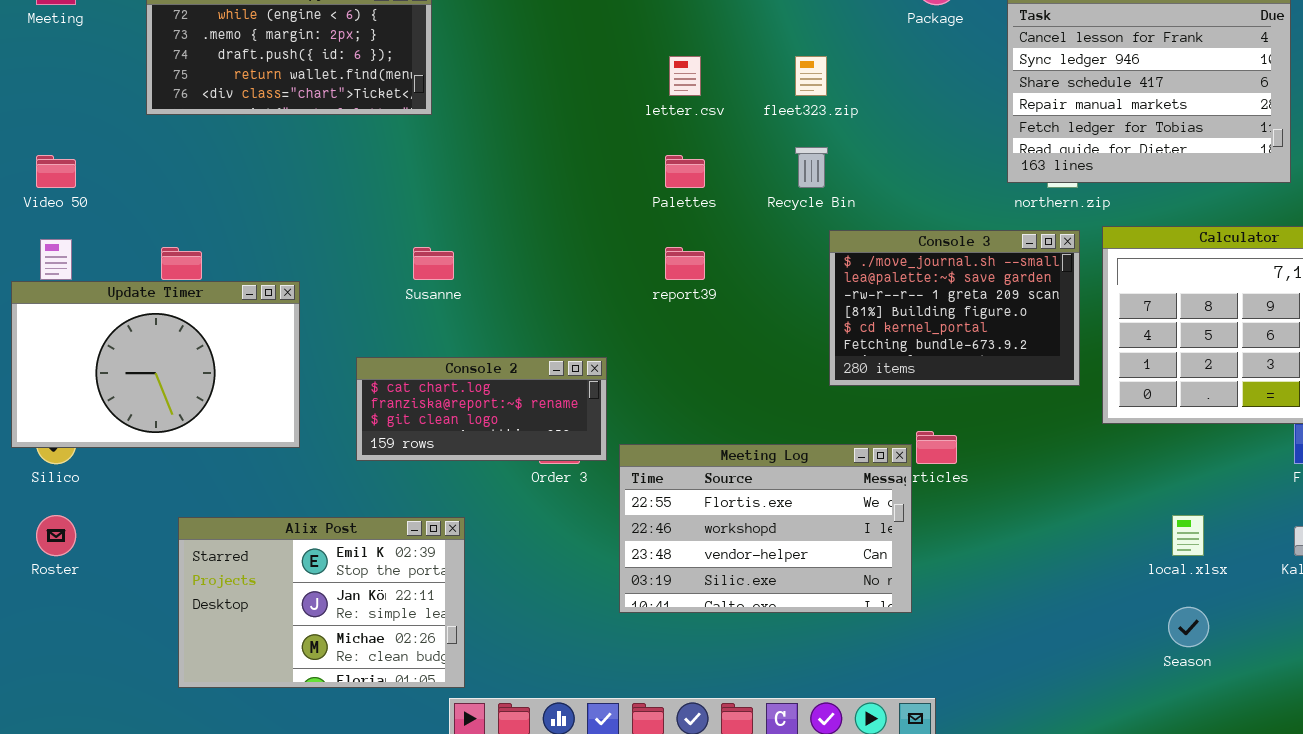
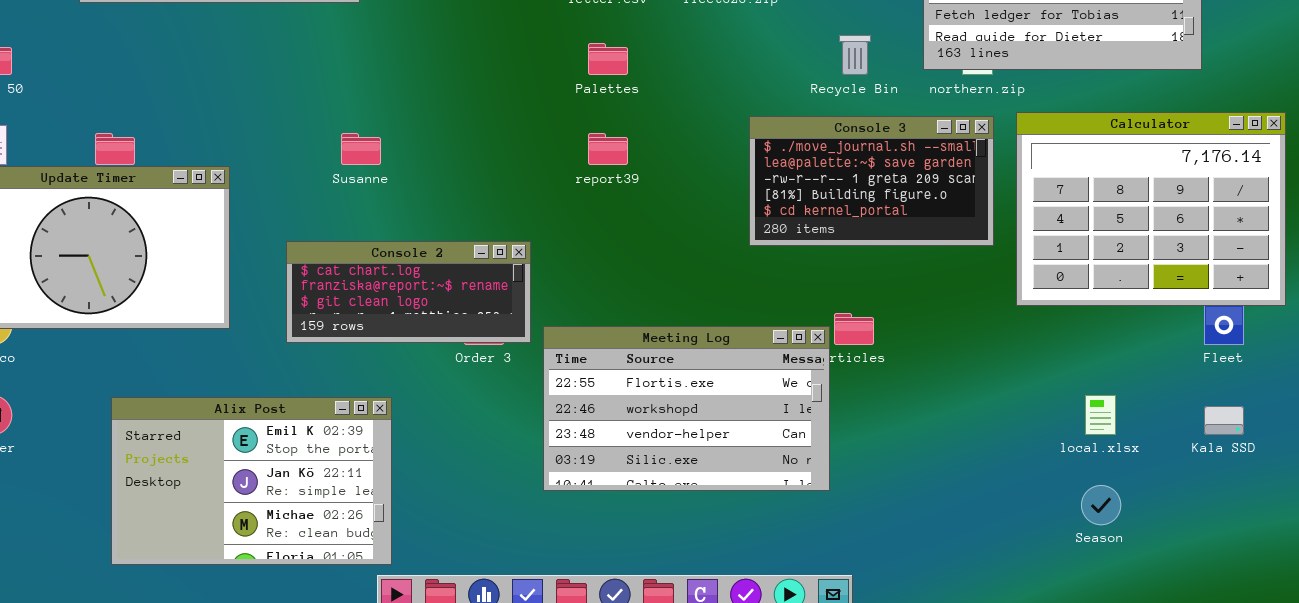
Recycle Bin: [795,147,828,188] -> [839,35,871,75], moved
Console 3: [829,230,1080,386] -> [749,116,994,246], resized

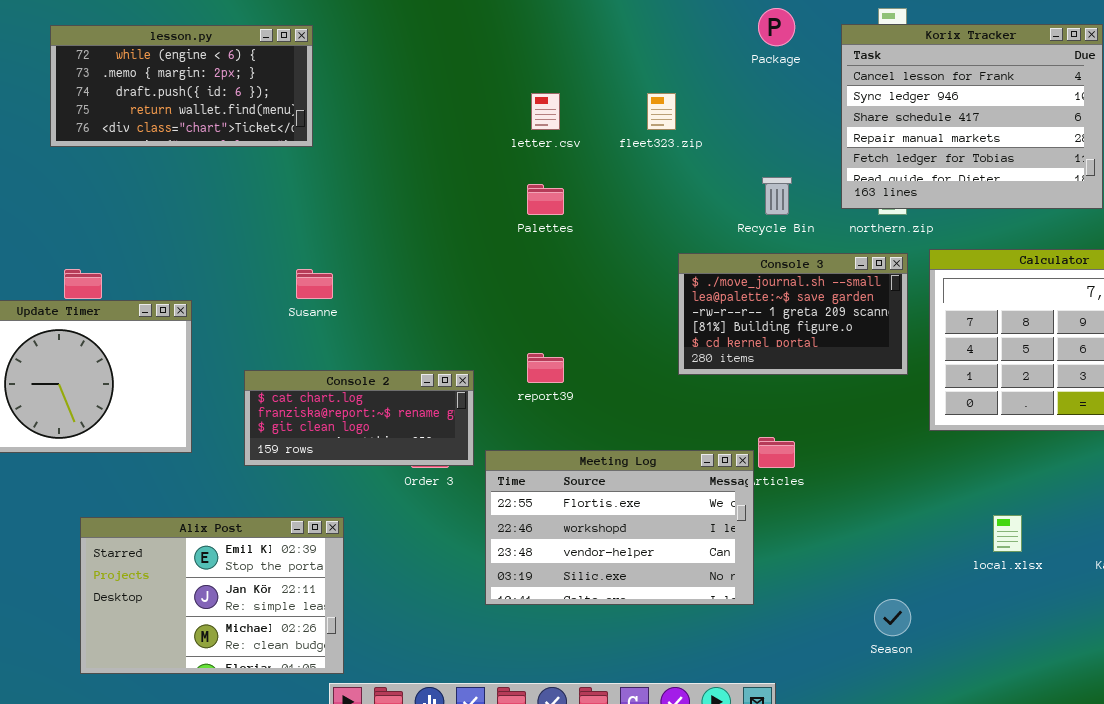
report39: [588,133,628,165] -> [527,353,564,383], moved
Season: [1081,485,1121,525] -> [874,599,911,636], moved

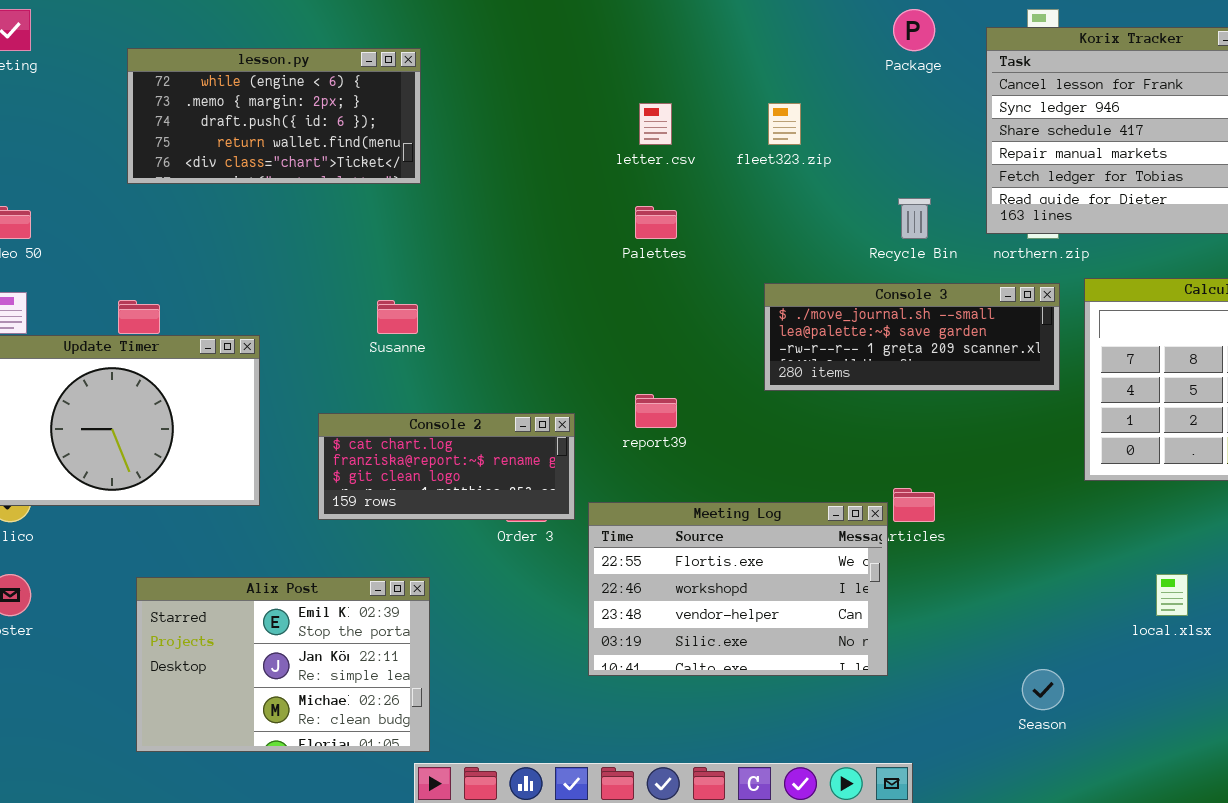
lesson.py: [50,25,313,147] -> [127,48,421,184], moved
Console 3: [678,253,908,375] -> [764,283,1060,391], resized

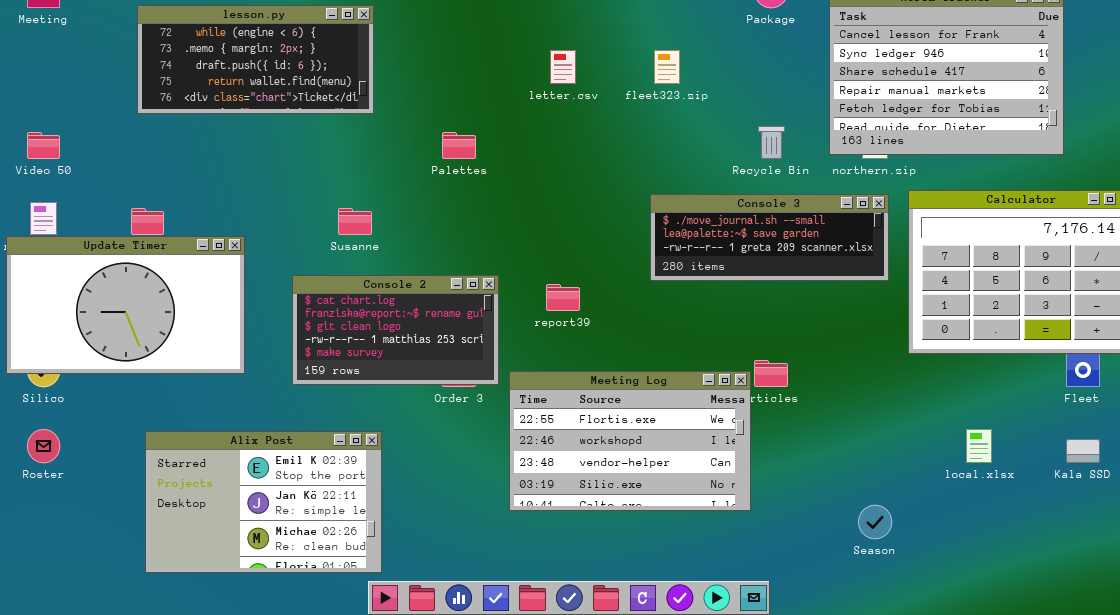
Palettes: [635,206,677,239] -> [442,132,476,159], moved
Console 2: [318,413,575,520] -> [292,275,499,385], resized

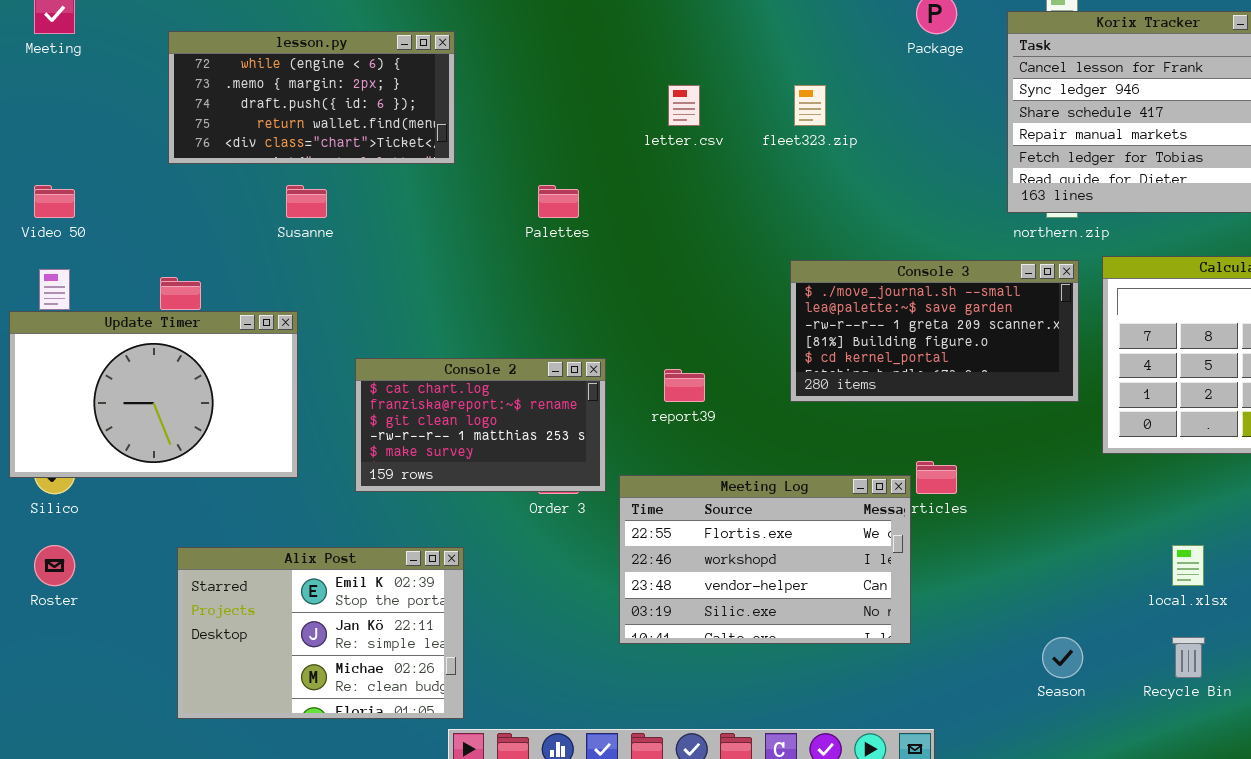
Recycle Bin: [758,126,785,159] -> [1172,637,1205,678], moved
Console 3: [650,194,889,281] -> [790,260,1079,402], resized
Susanne: [338,208,372,235] -> [286,185,327,218], moved

